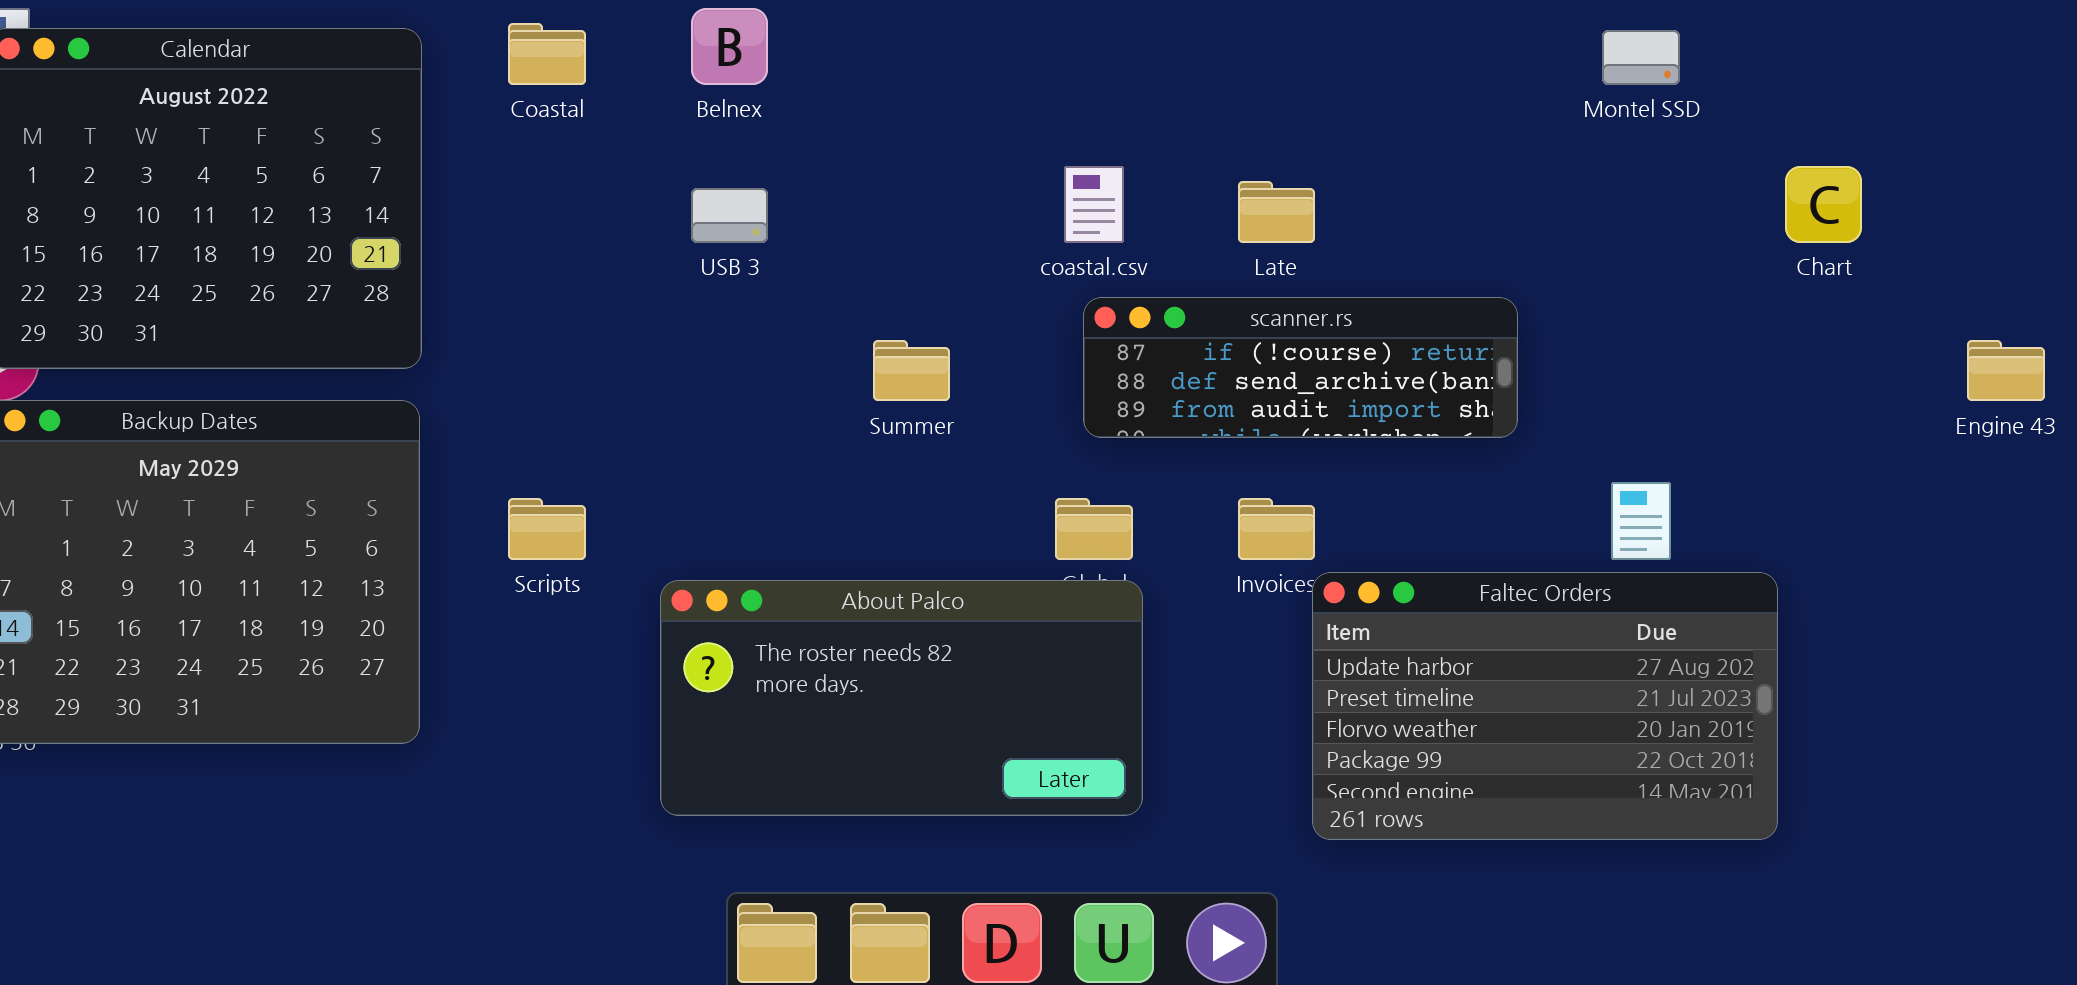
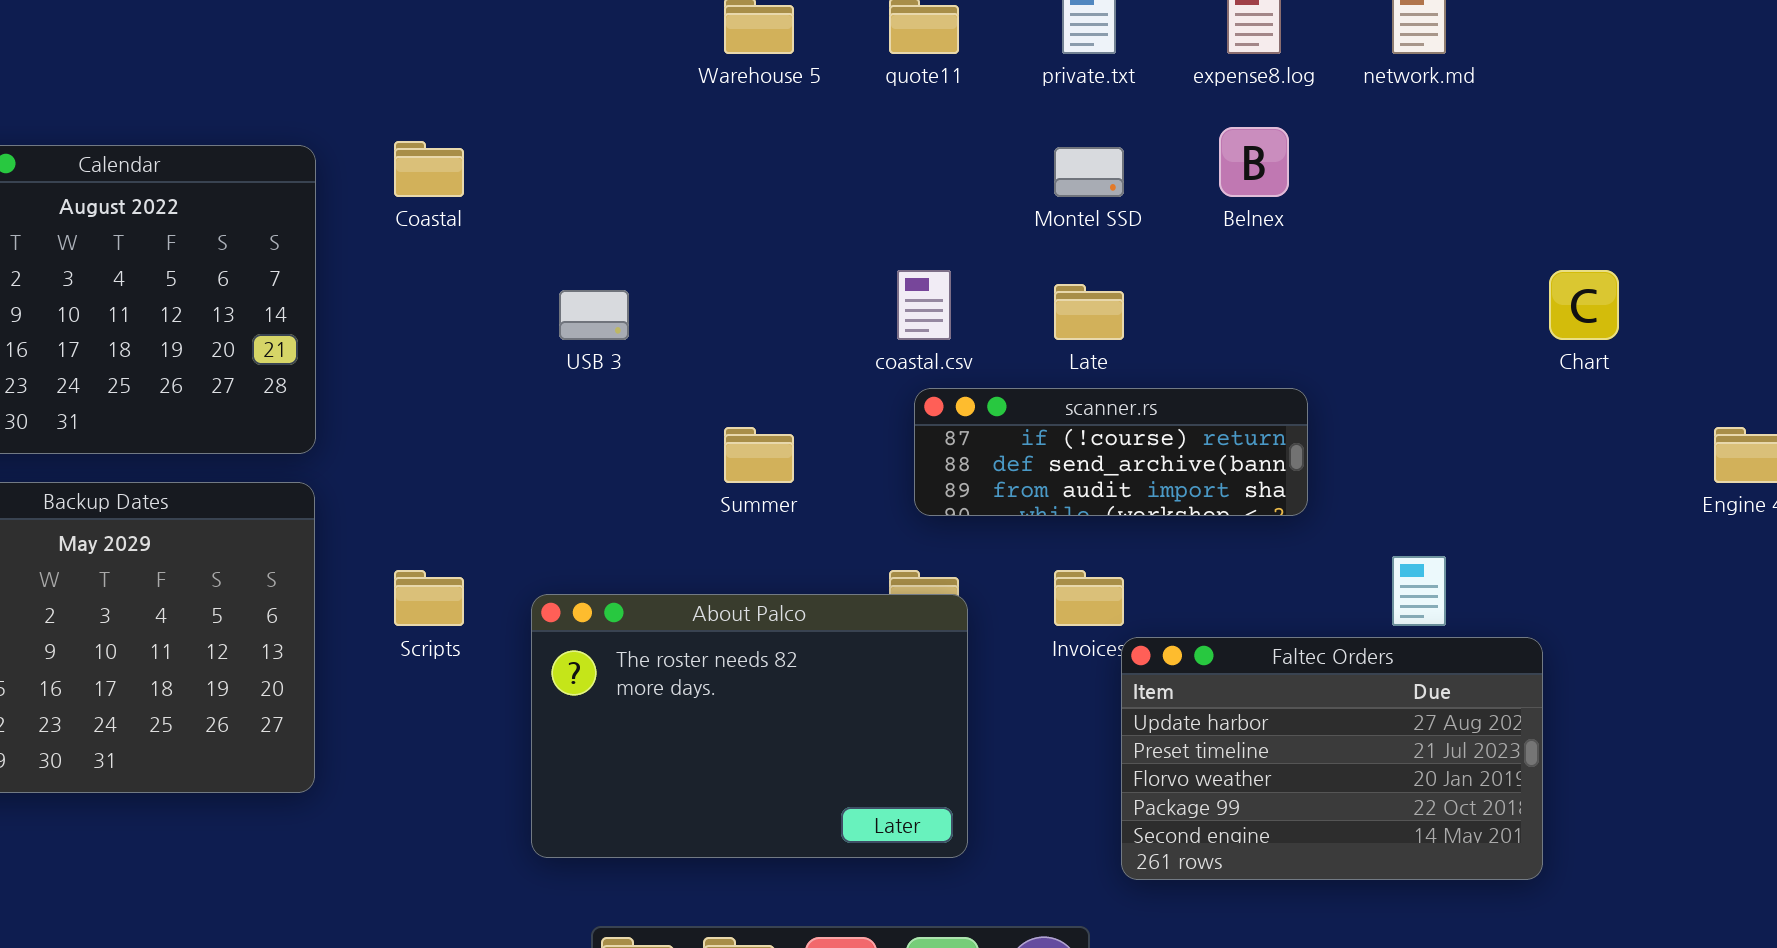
Belnex: [691,8,768,85] -> [1219,127,1289,197], moved
Montel SSD: [1602,30,1680,85] -> [1054,147,1124,197], moved
About Palco: [660,580,1143,816] -> [531,594,968,858], resized

